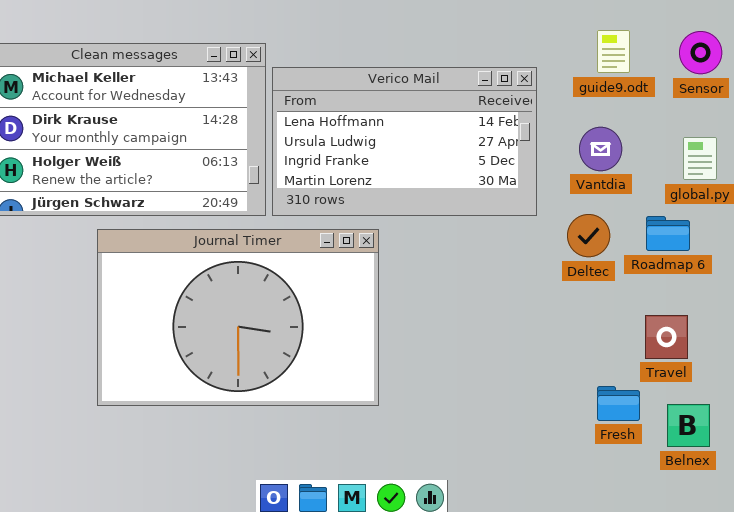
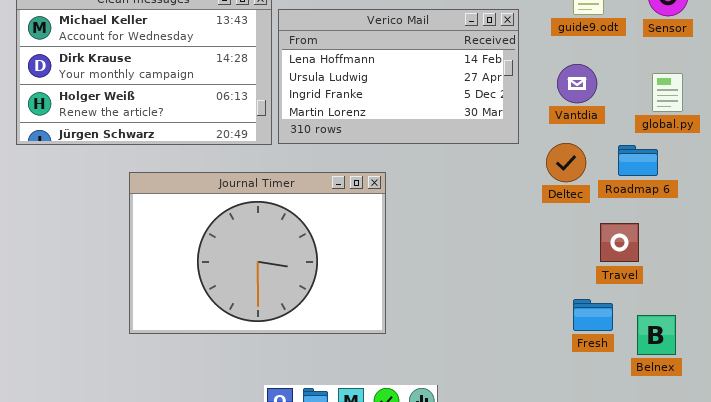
Journal Timer: [97,229,379,406] -> [129,172,386,334], moved
Travel: [645,315,688,359] -> [600,223,639,262], moved

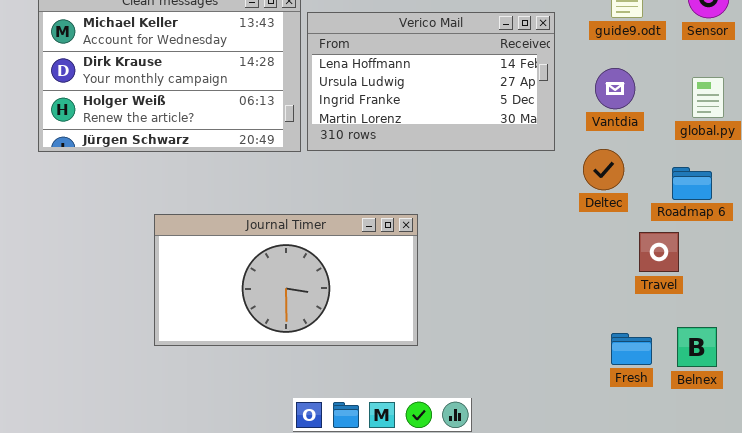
Roadmap 6: [618,145,658,176] -> [672,167,712,200], moved
Journal Timer: [129,172,386,334] -> [154,214,418,346], resized
Fresh: [573,299,613,331] -> [611,333,652,365], moved

